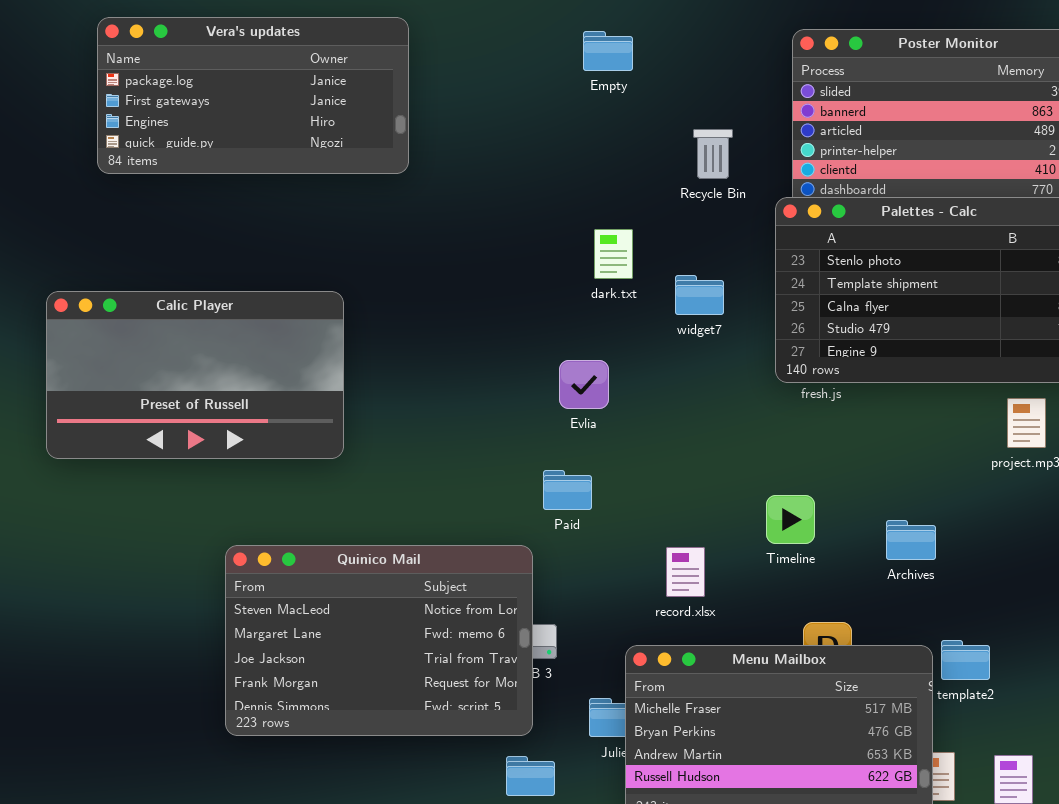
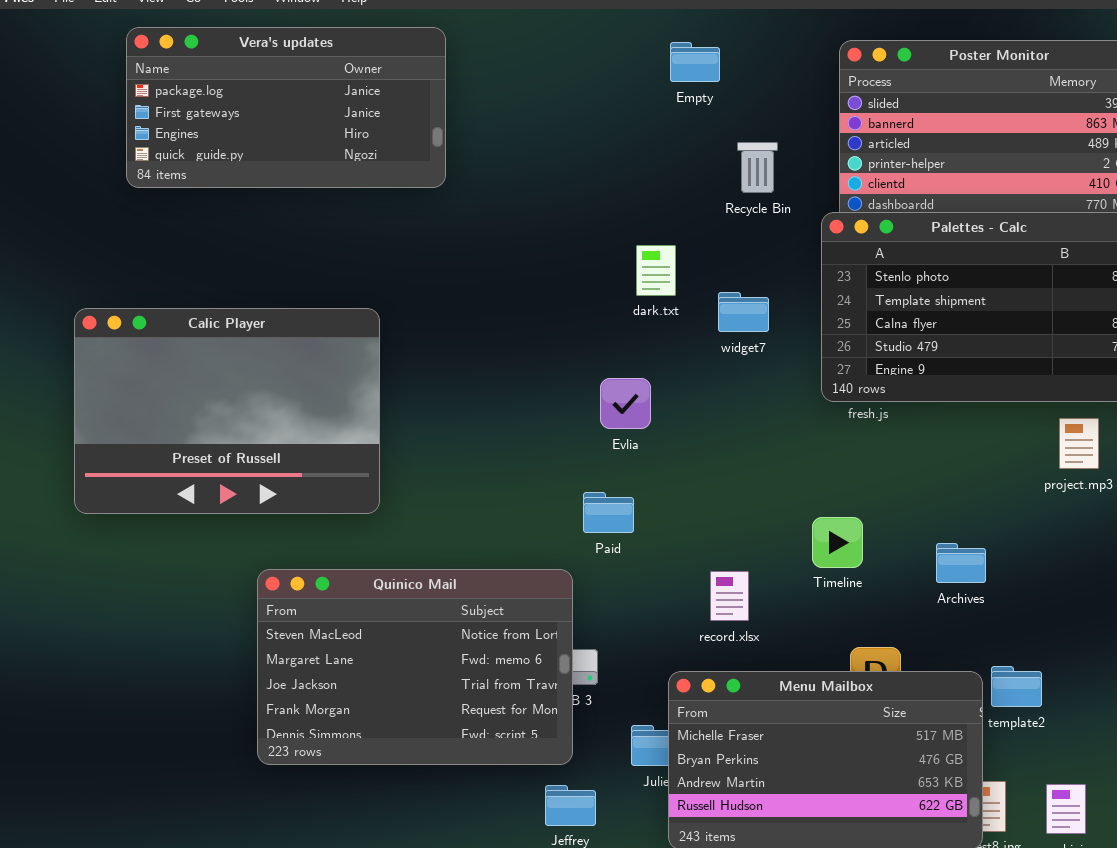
Empty: [583,31,633,71] -> [670,42,720,82], moved
Calic Player: [46,291,344,459] -> [74,308,380,514], resized

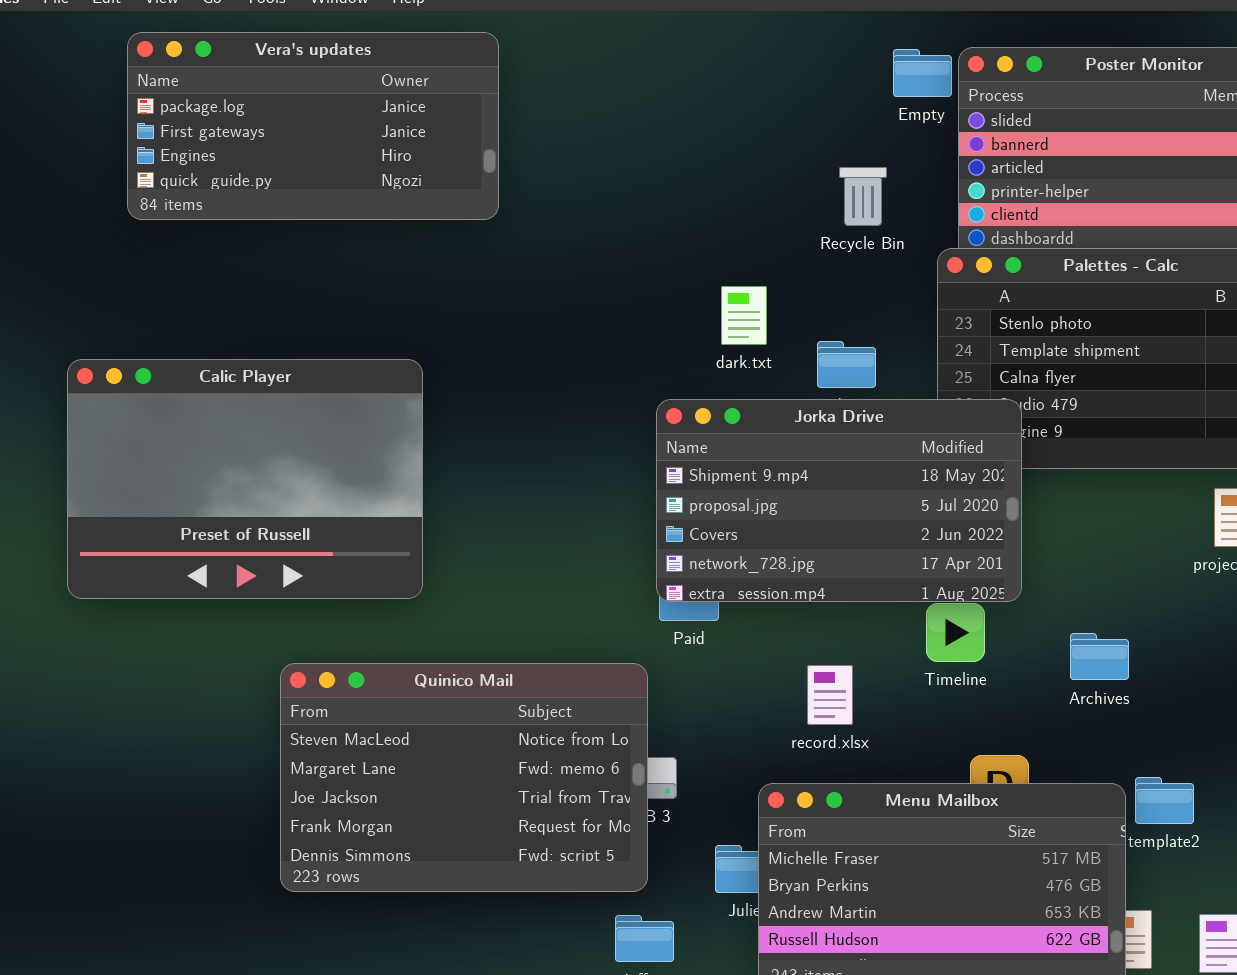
Empty: [670,42,720,82] -> [893,49,952,97], moved
Jorka Drive: none -> [656,399,1022,602], opened

